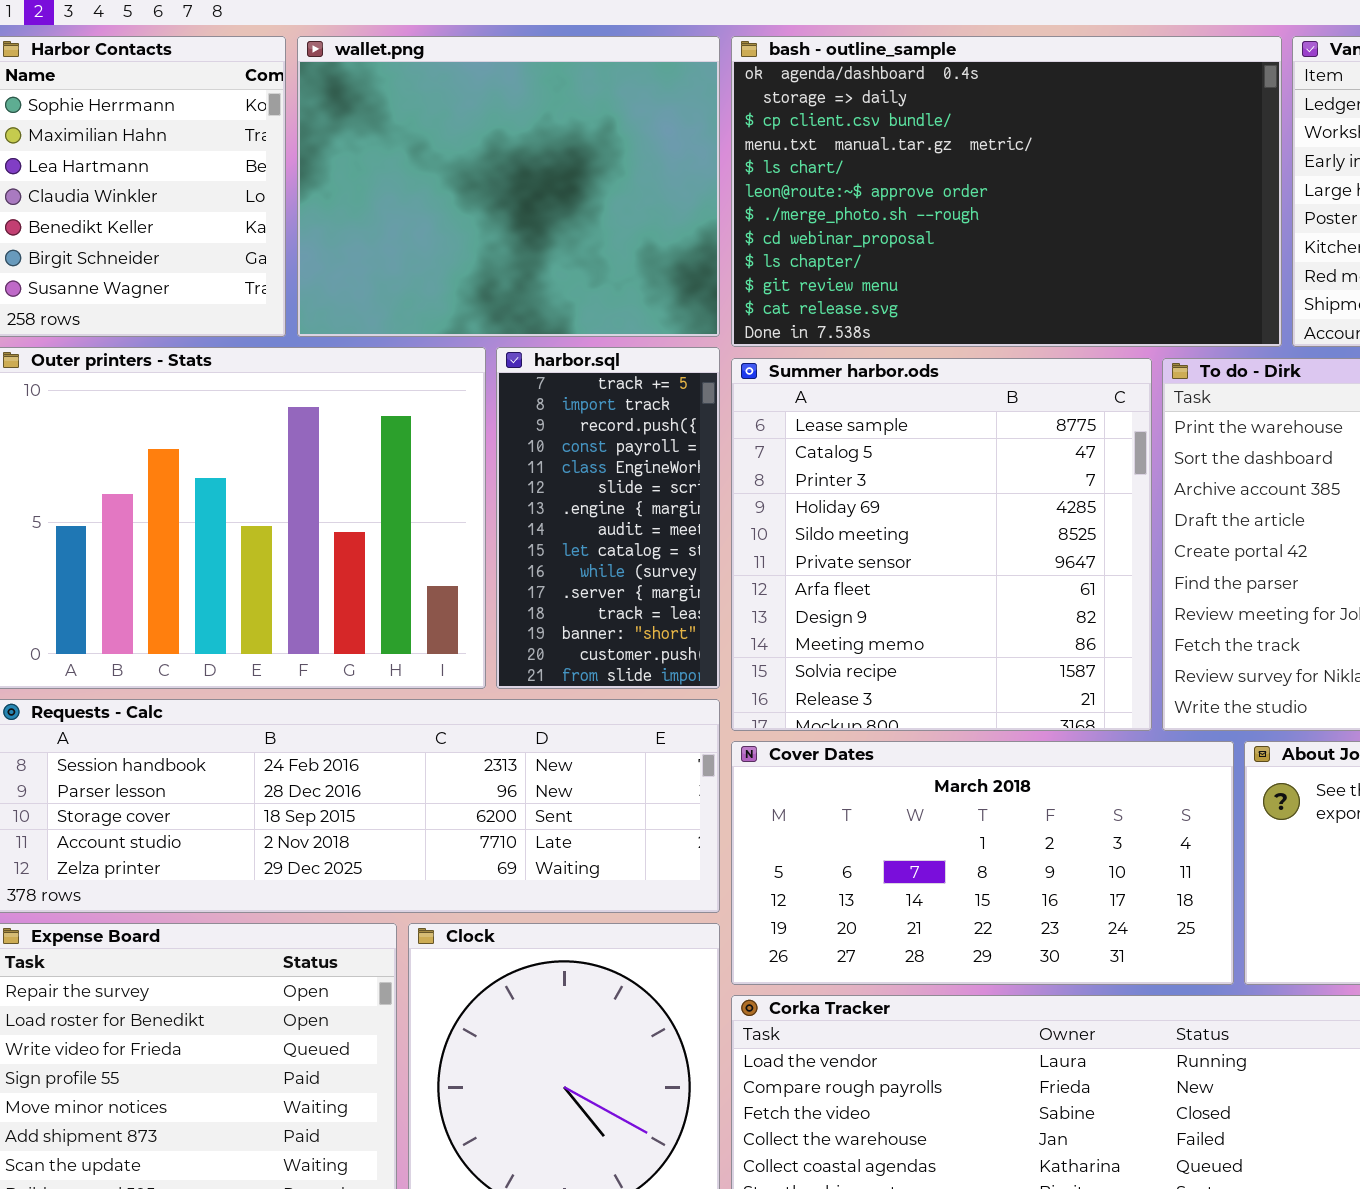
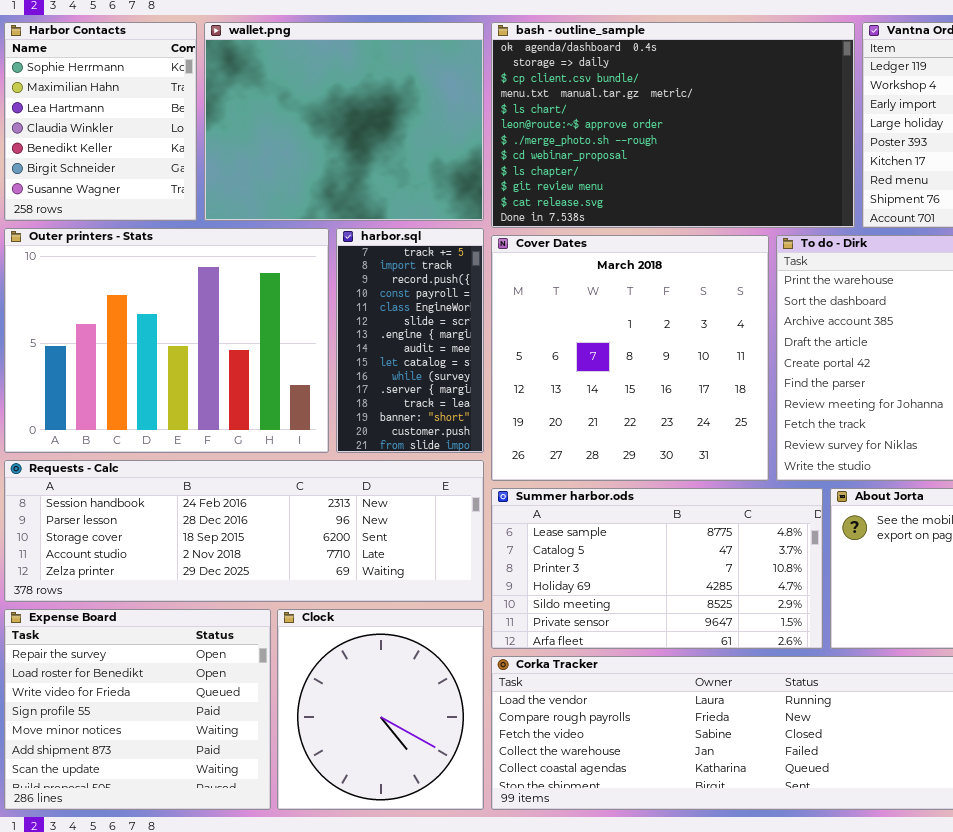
Summer harbor.ods: [731,358,1152,731] -> [491,488,823,649], moved, resized
Cover Dates: [731,741,1234,985] -> [491,235,769,481], moved, resized

